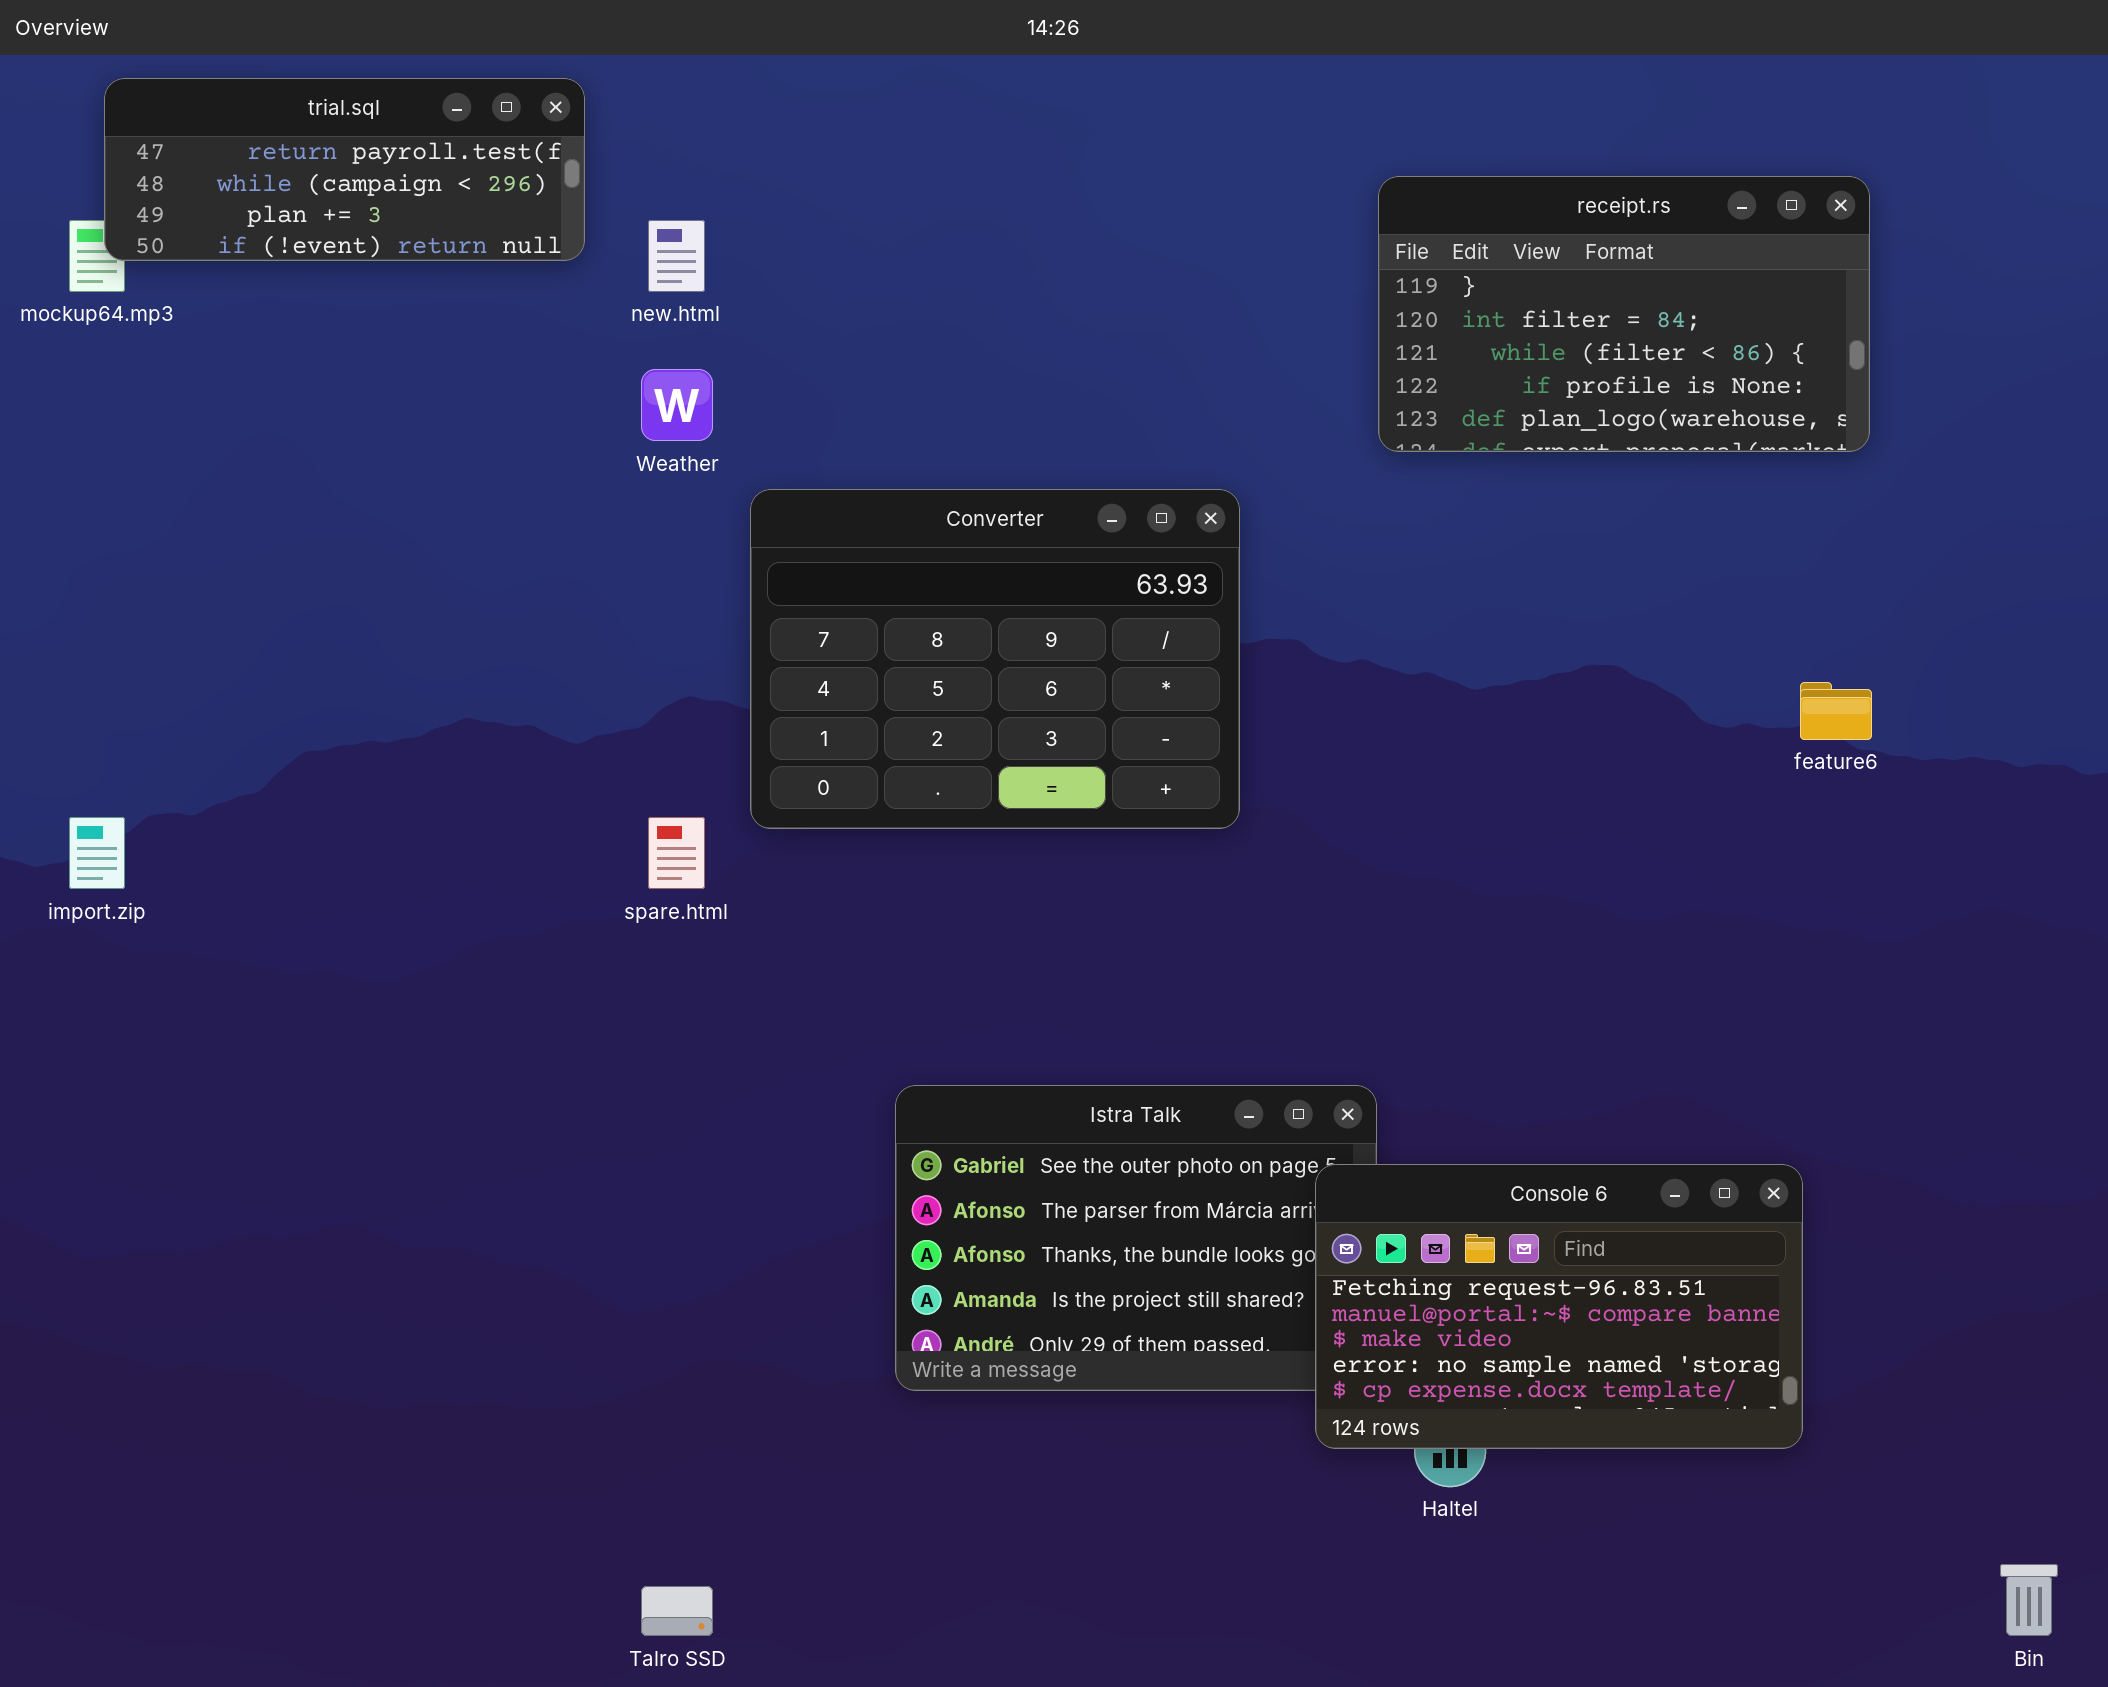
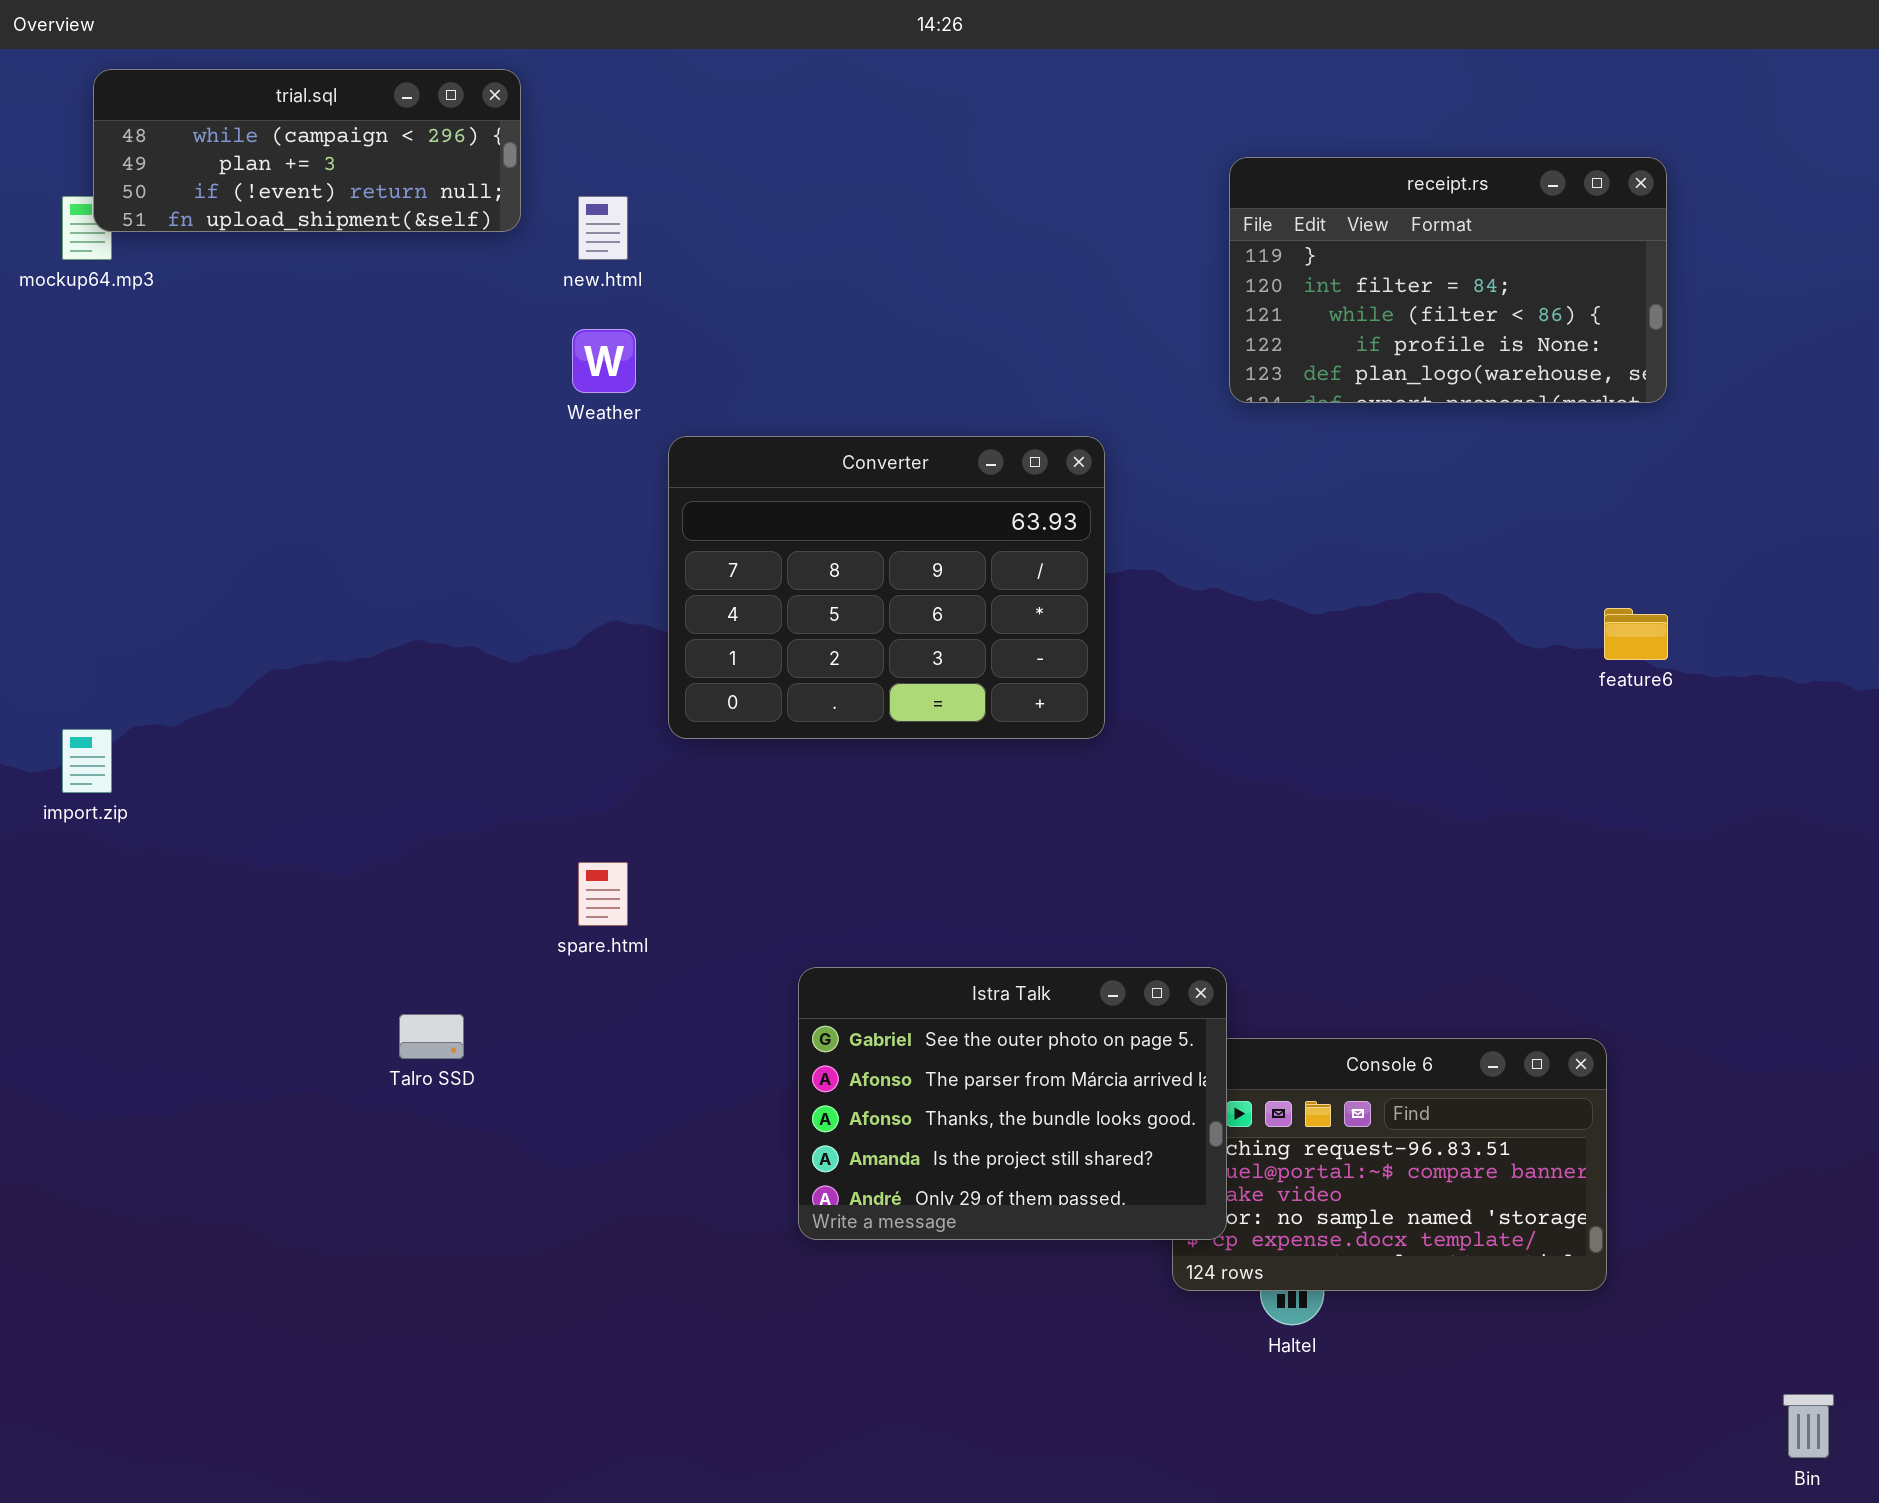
trial.sql: [104,78,585,261] -> [93,69,521,232], scrolled down 1 row
spare.html: [648,817,705,889] -> [578,862,628,926], moved
Istra Talk: [895,1085,1377,1391] -> [798,967,1227,1240], raised
Talro SSD: [641,1586,713,1636] -> [399,1014,464,1059], moved

